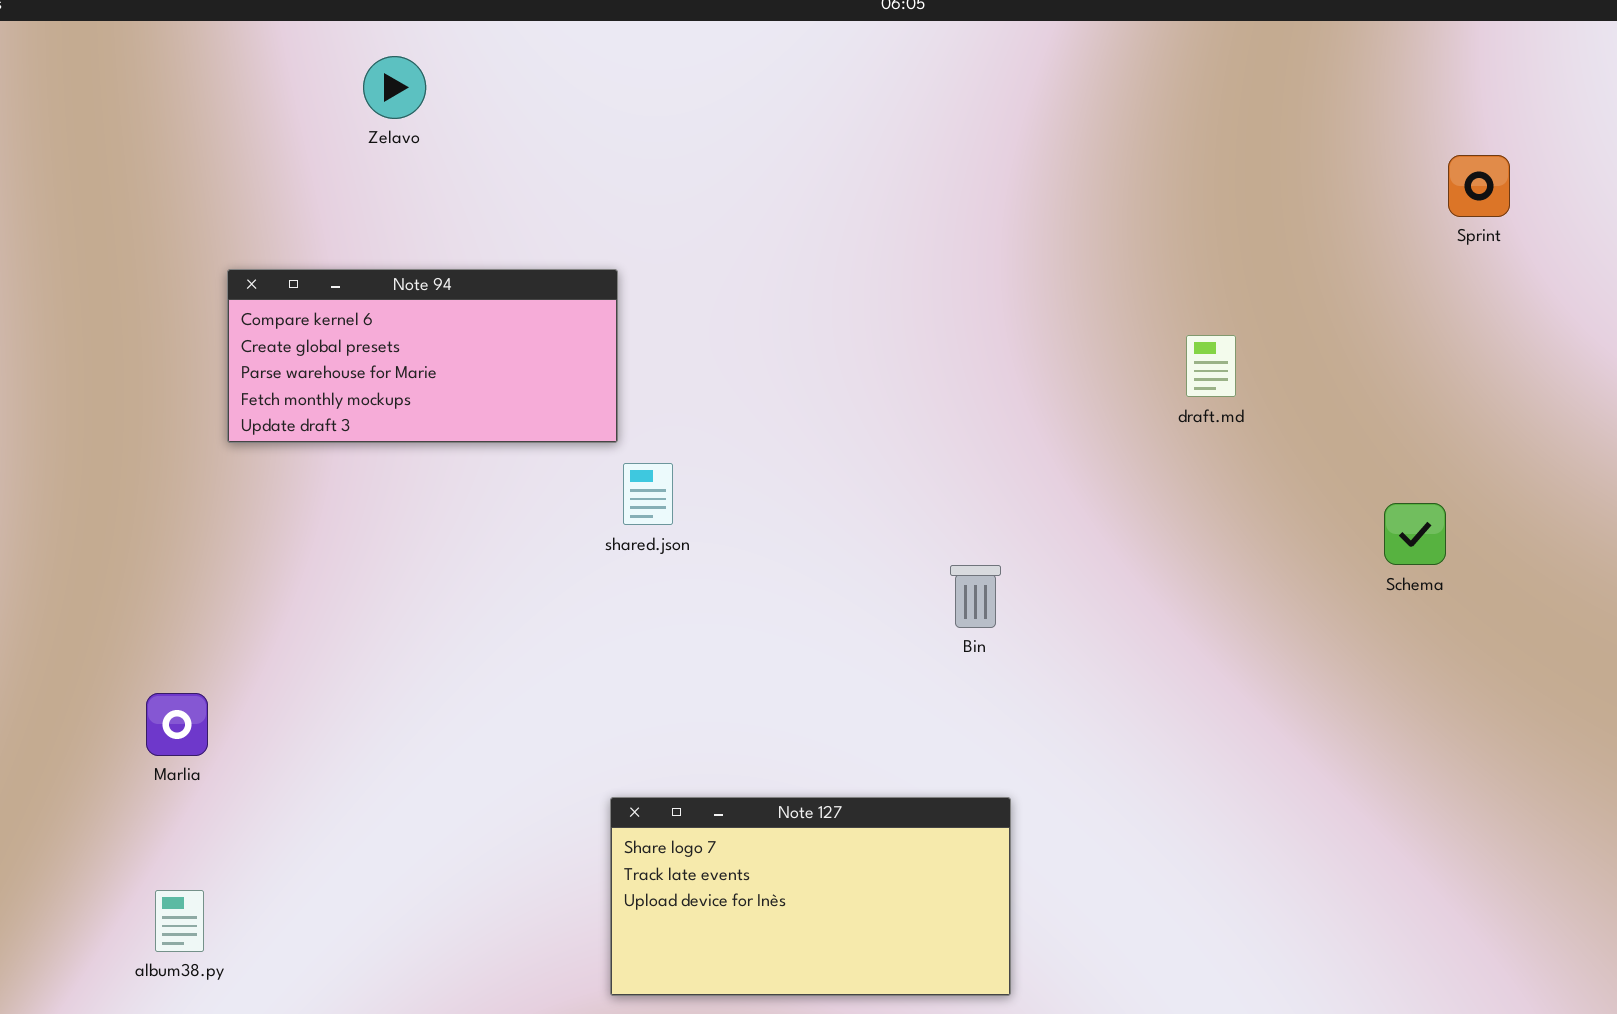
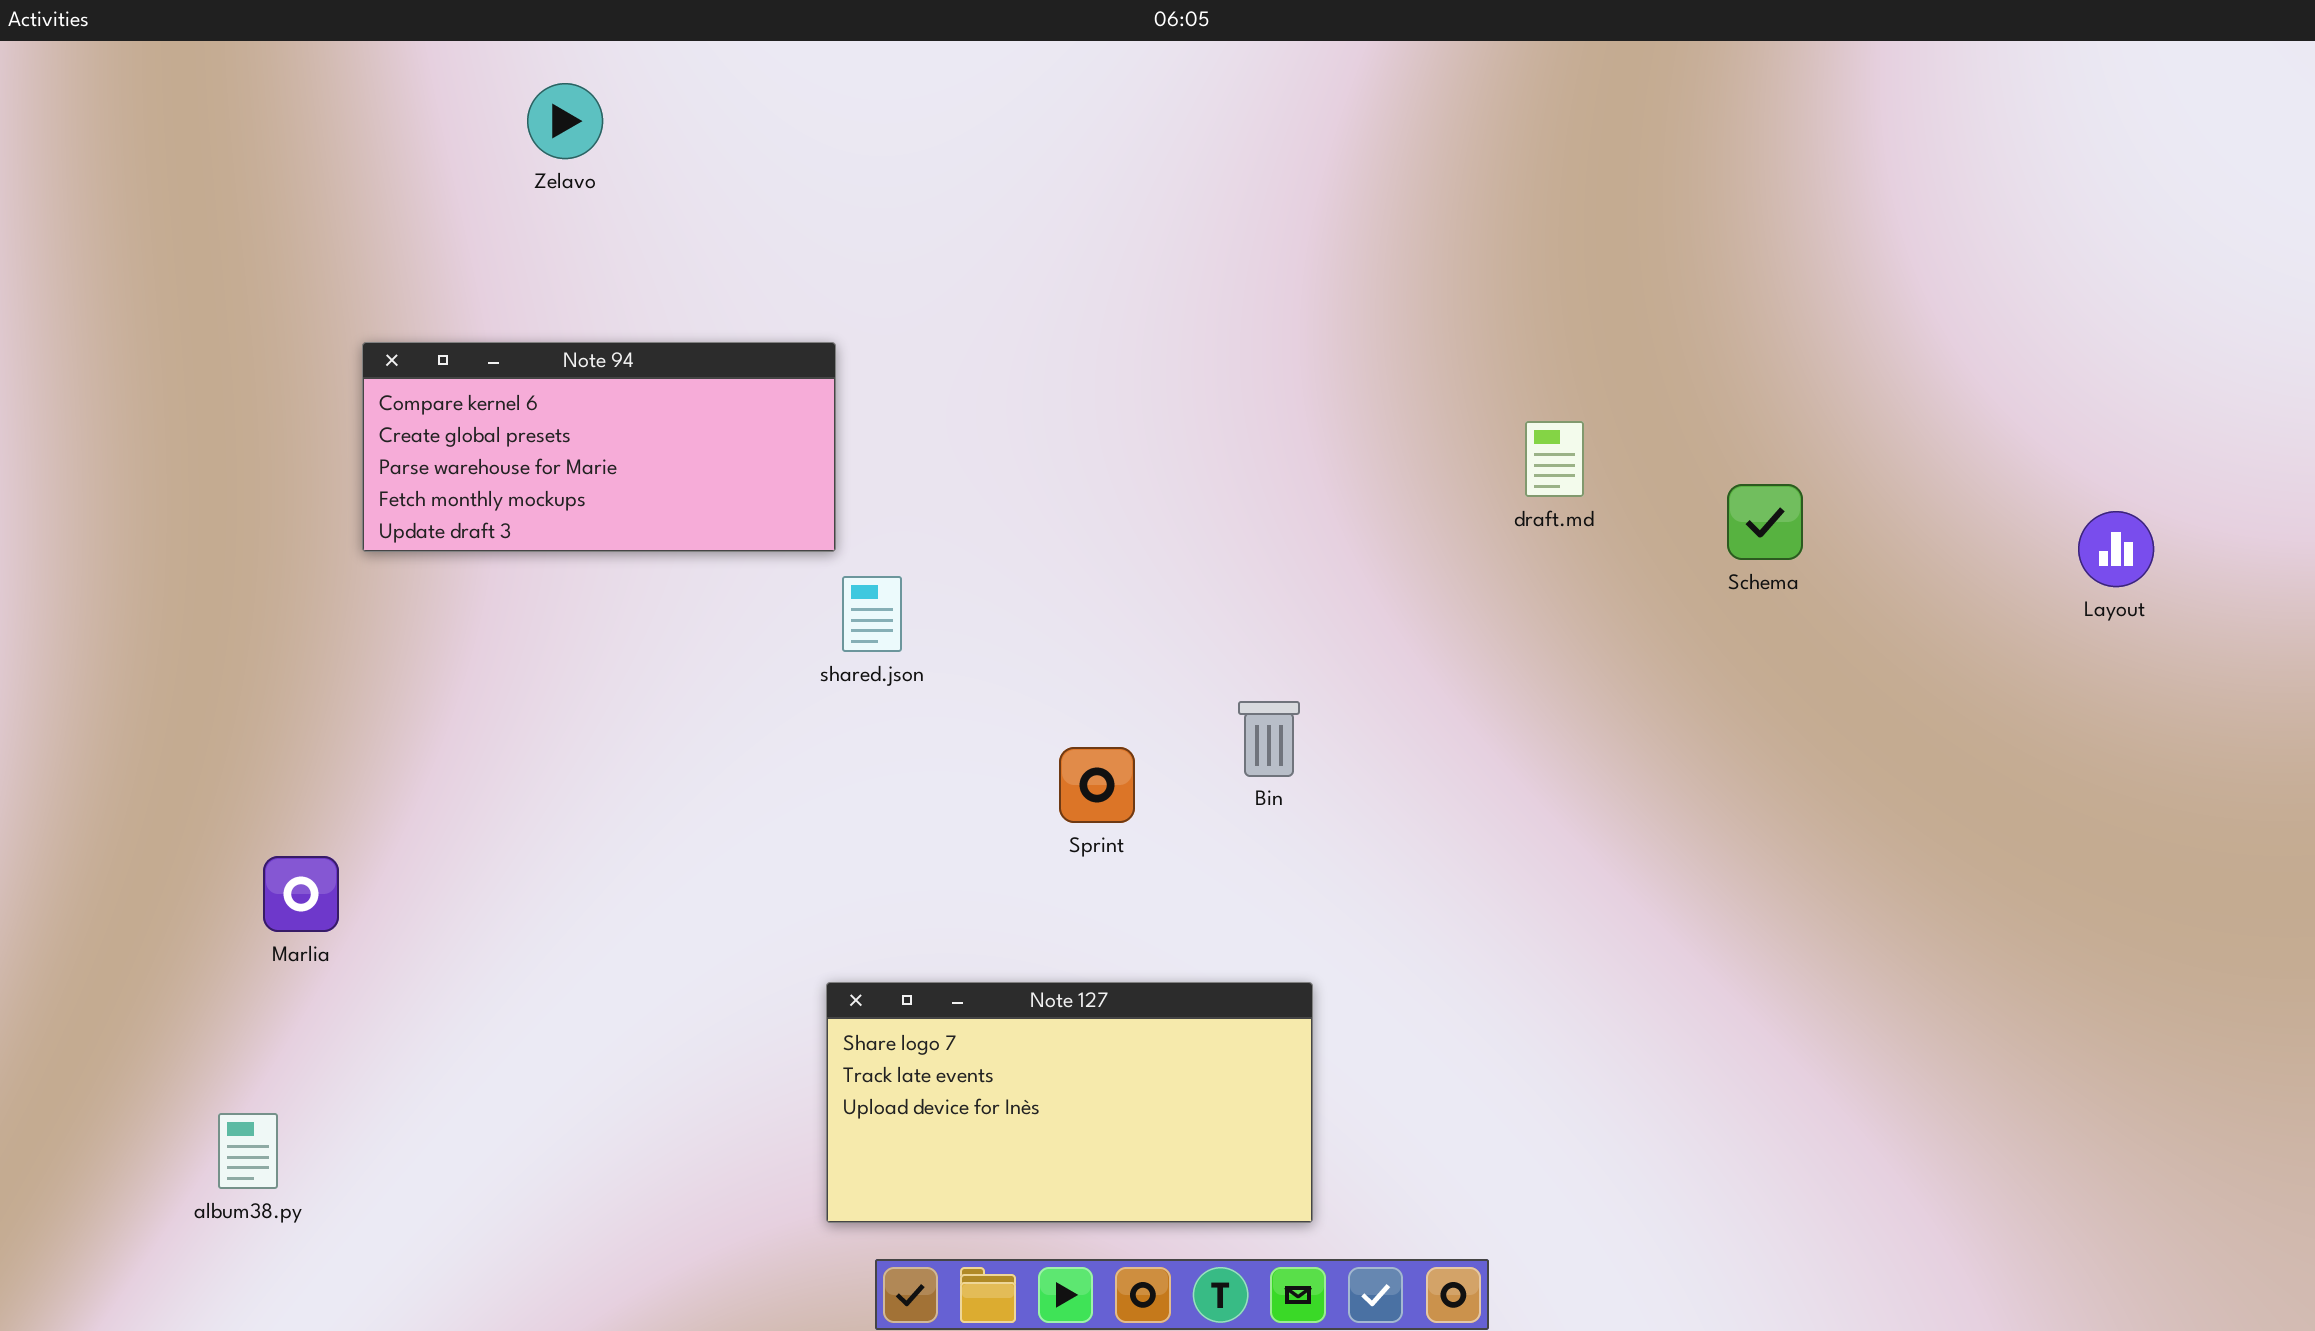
Sprint: [1448,155,1510,217] -> [1059,747,1135,823], moved
Schema: [1384,503,1446,565] -> [1727,484,1803,560], moved
album38.py: [155,890,204,952] -> [218,1113,278,1189], moved

